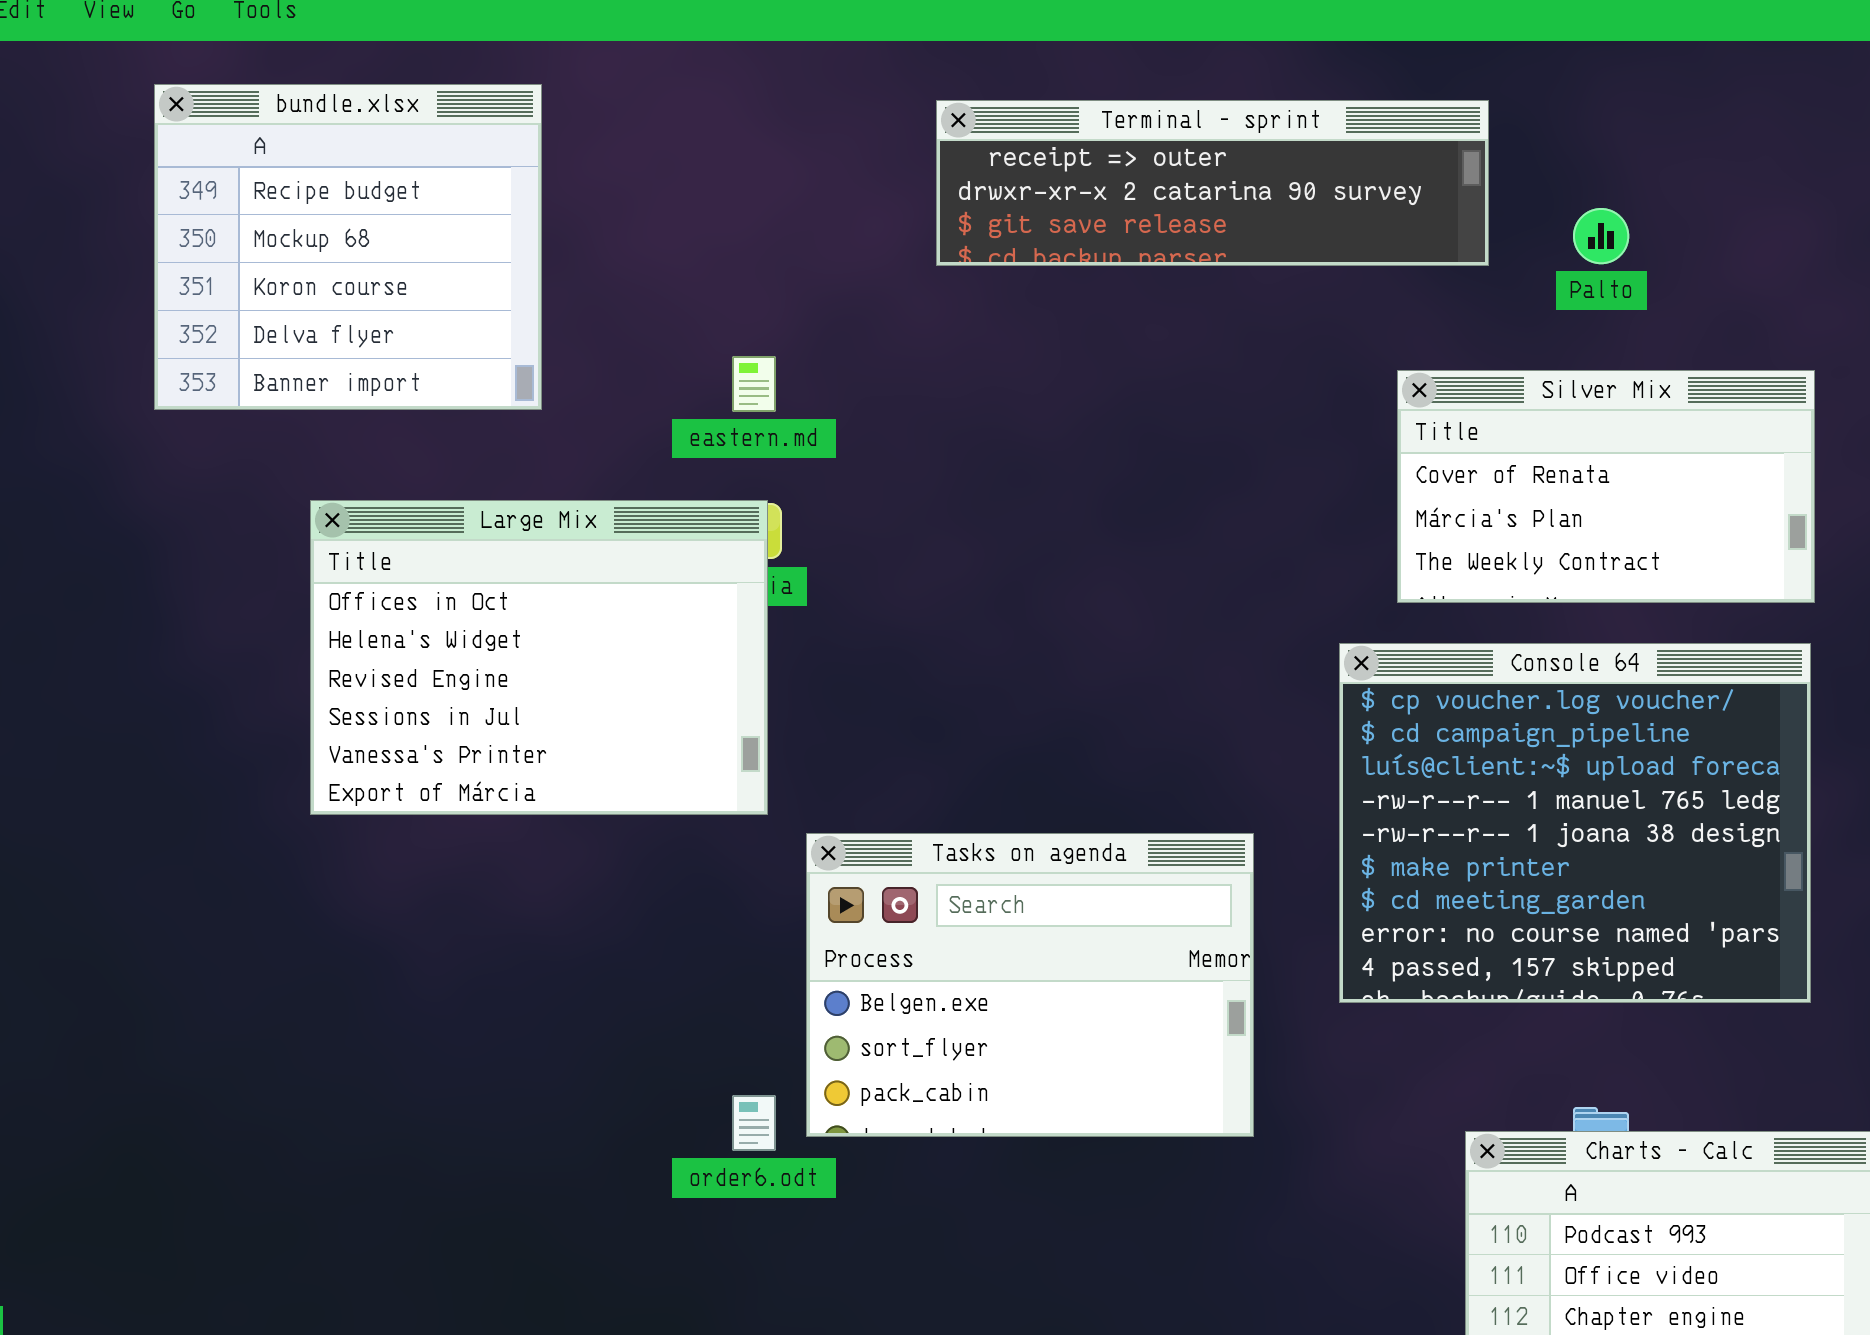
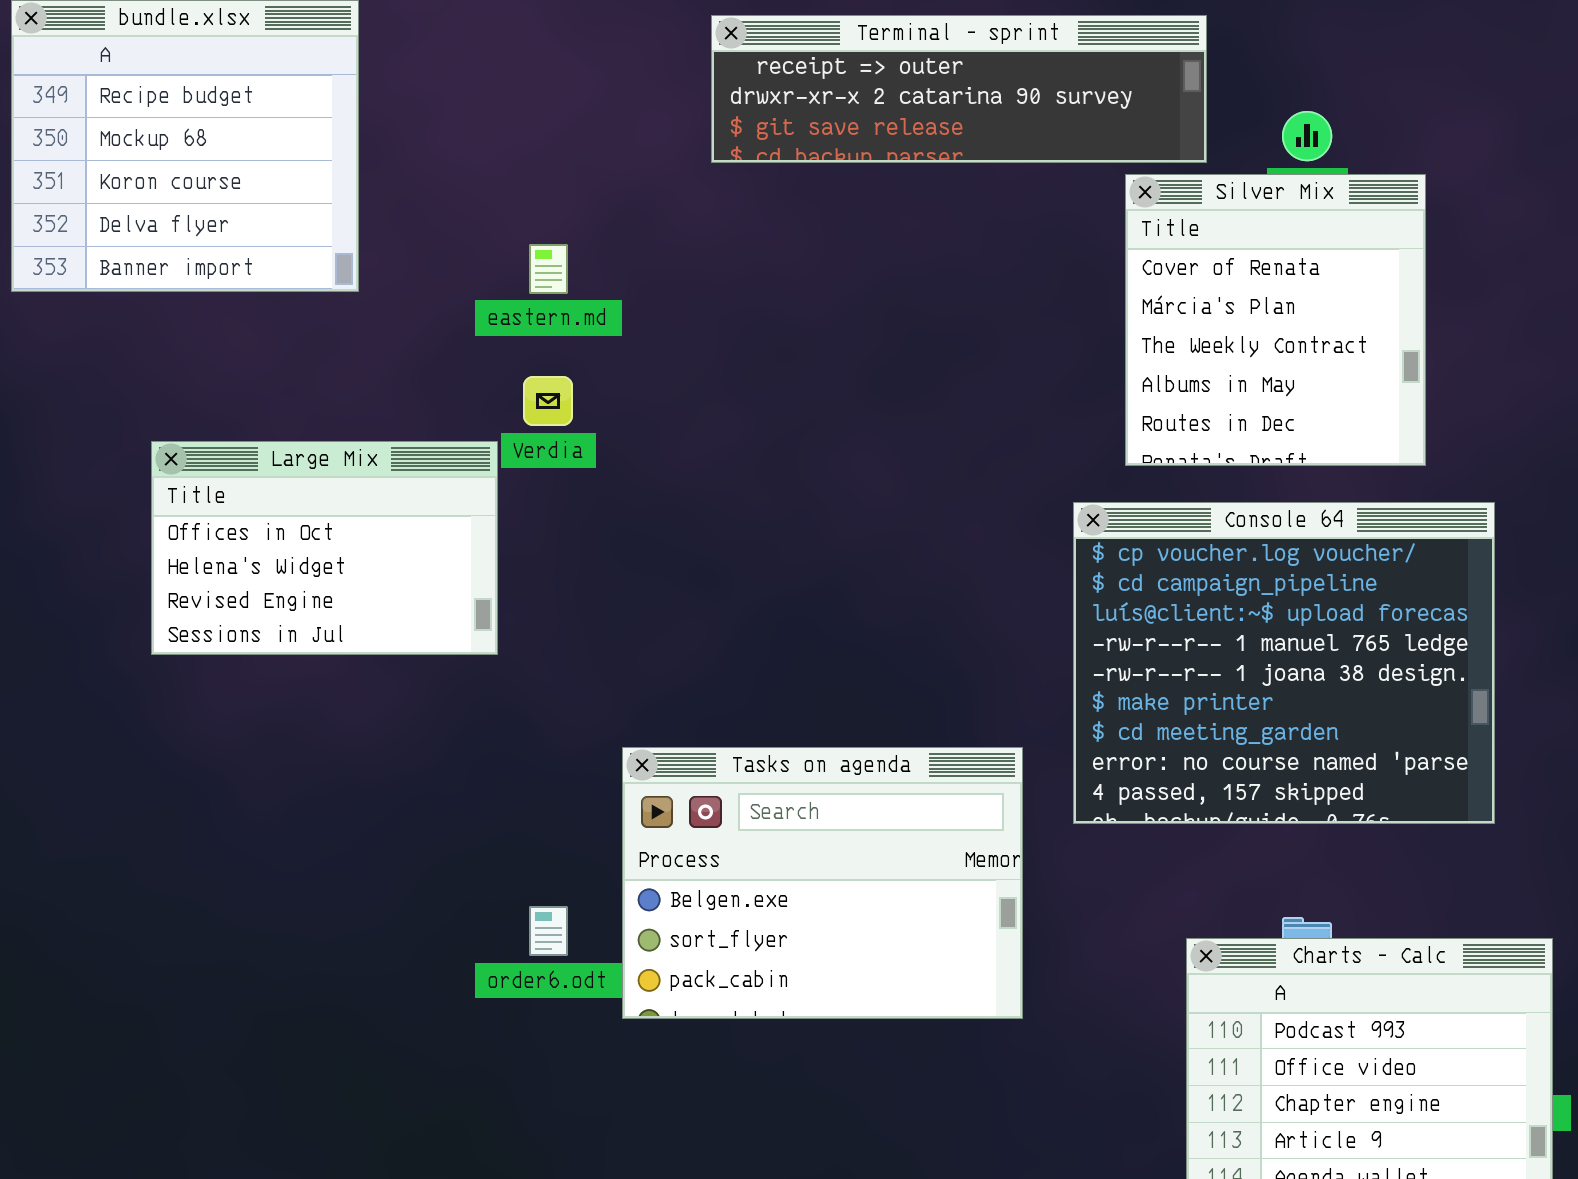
Silver Mix: [1397,370,1815,603] -> [1125,174,1426,466], resized
Large Mix: [310,500,768,815] -> [151,441,498,655], resized
Tasks on agenda: [806,833,1254,1137] -> [622,747,1023,1019], moved

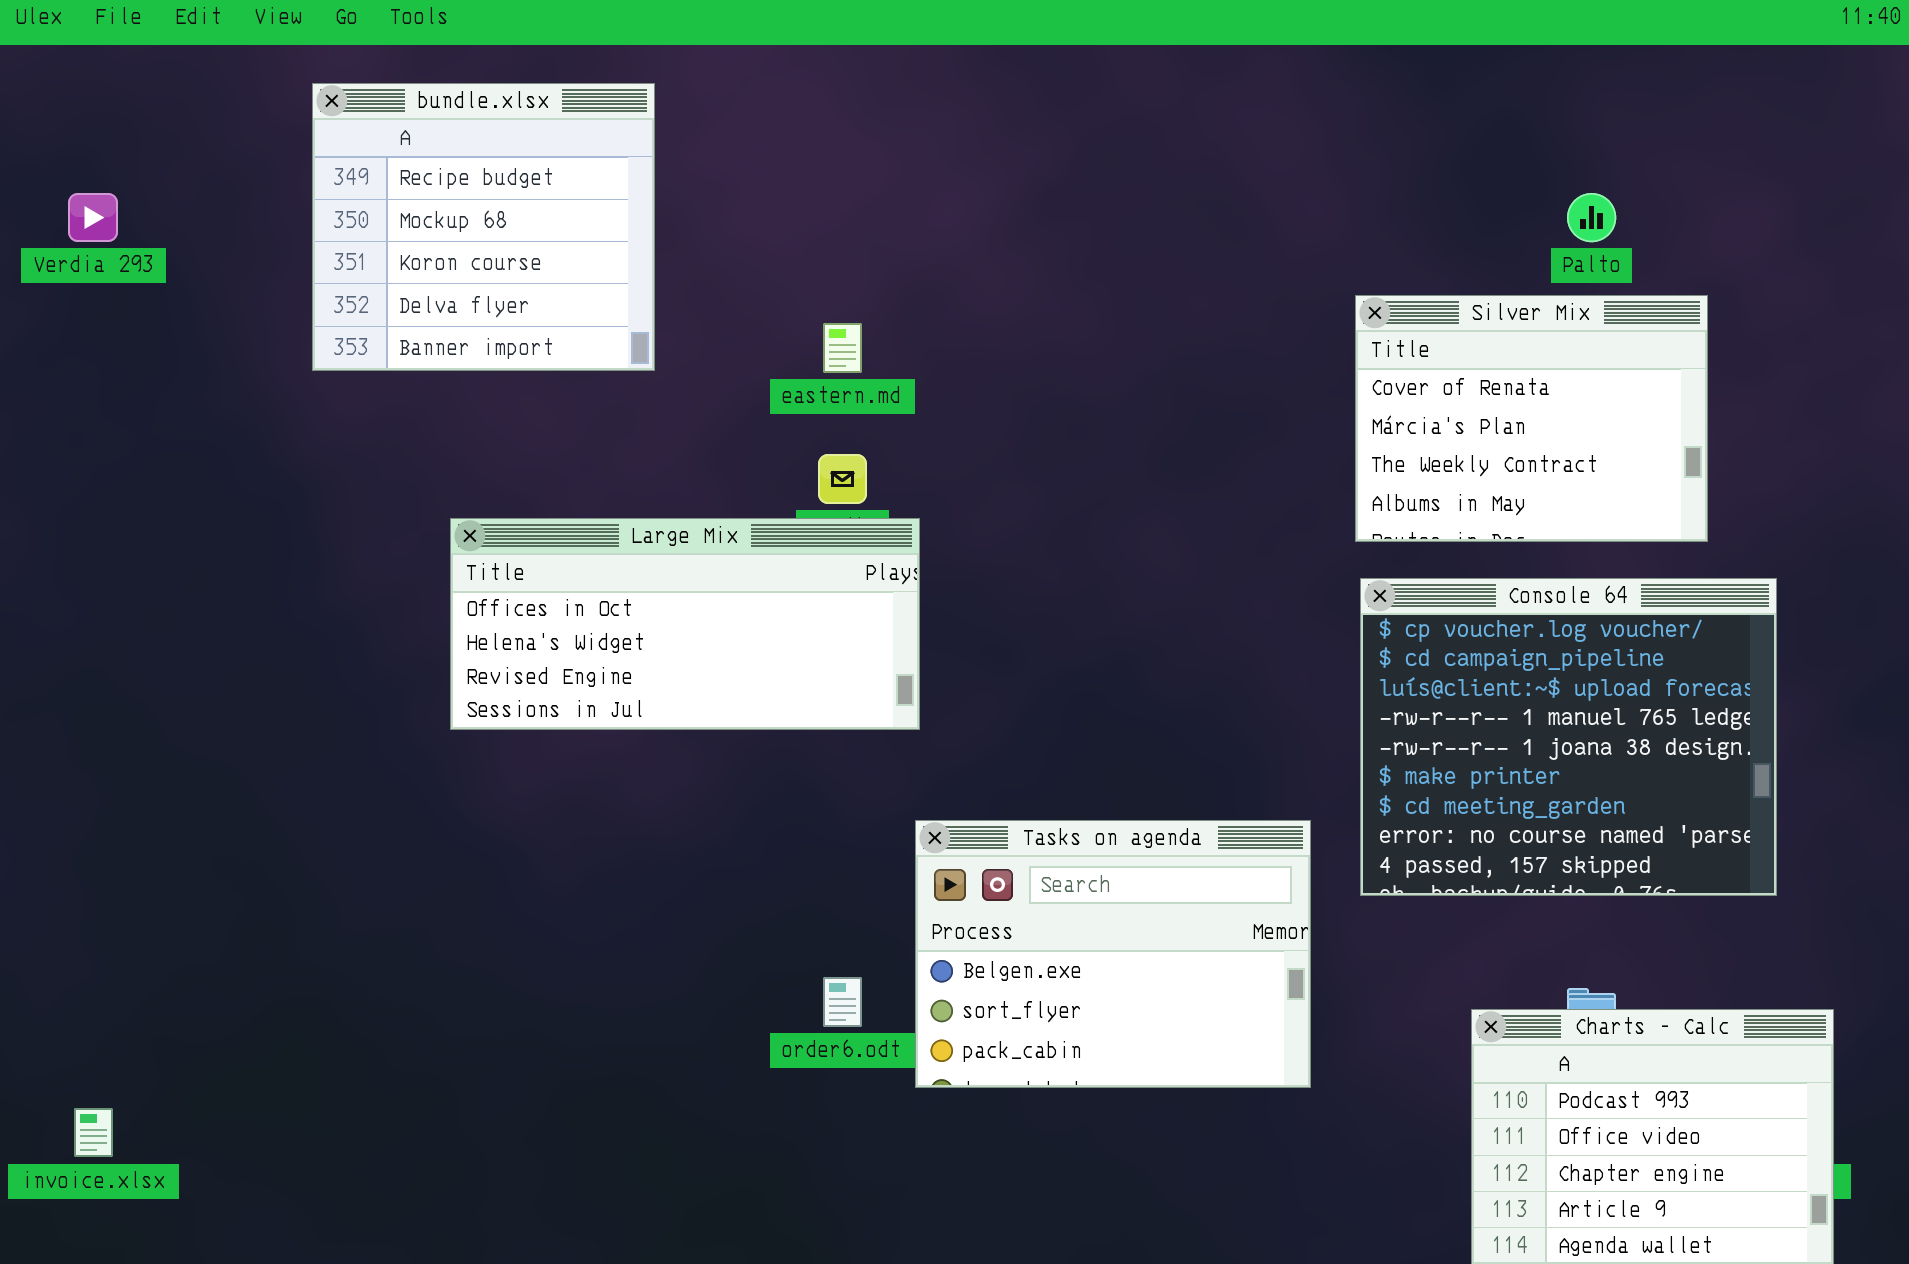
Terminal - sprint: [711,15,1207,163] -> none, closed
Silver Mix: [1125,174,1426,466] -> [1355,295,1708,542], resized
Large Mix: [151,441,498,655] -> [450,518,920,730], resized

